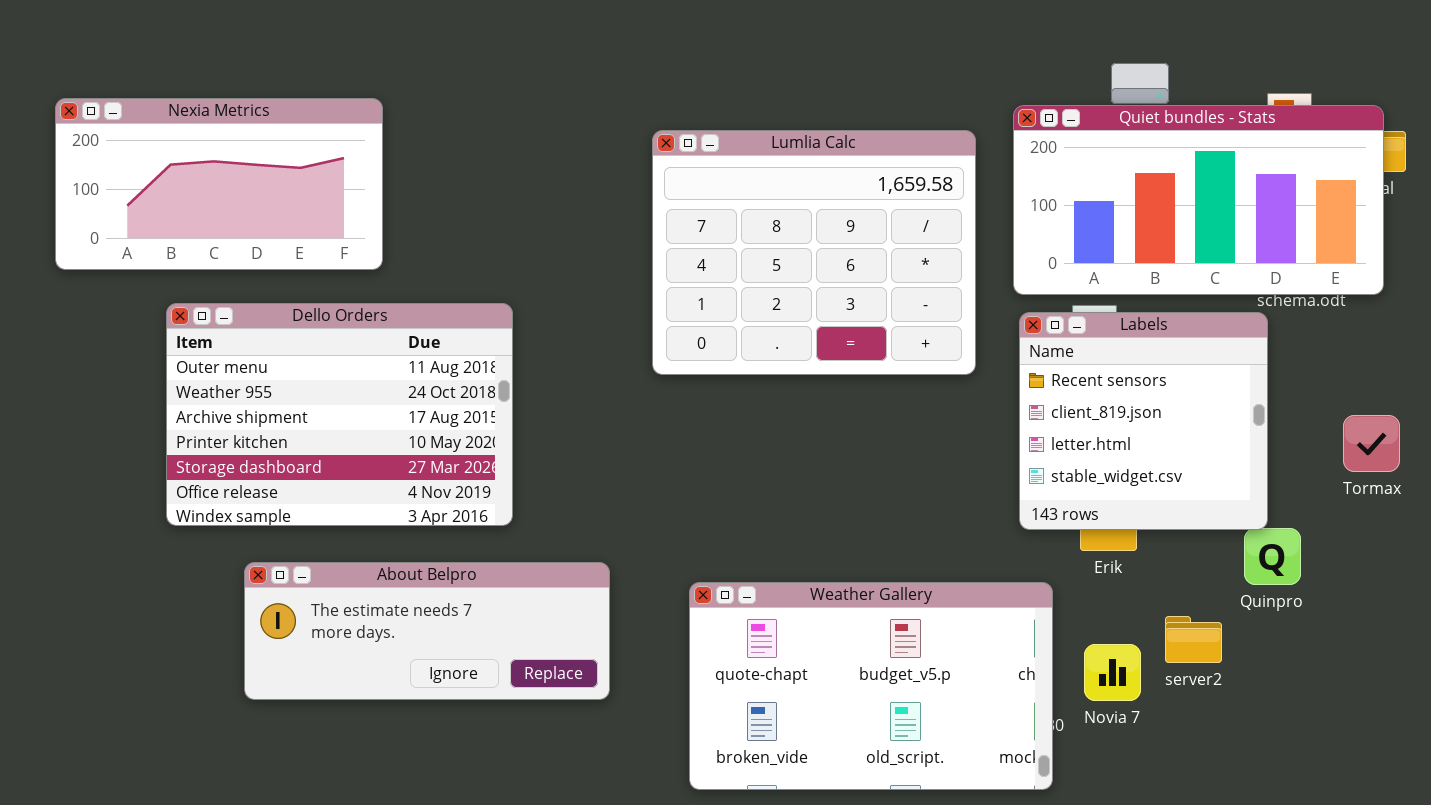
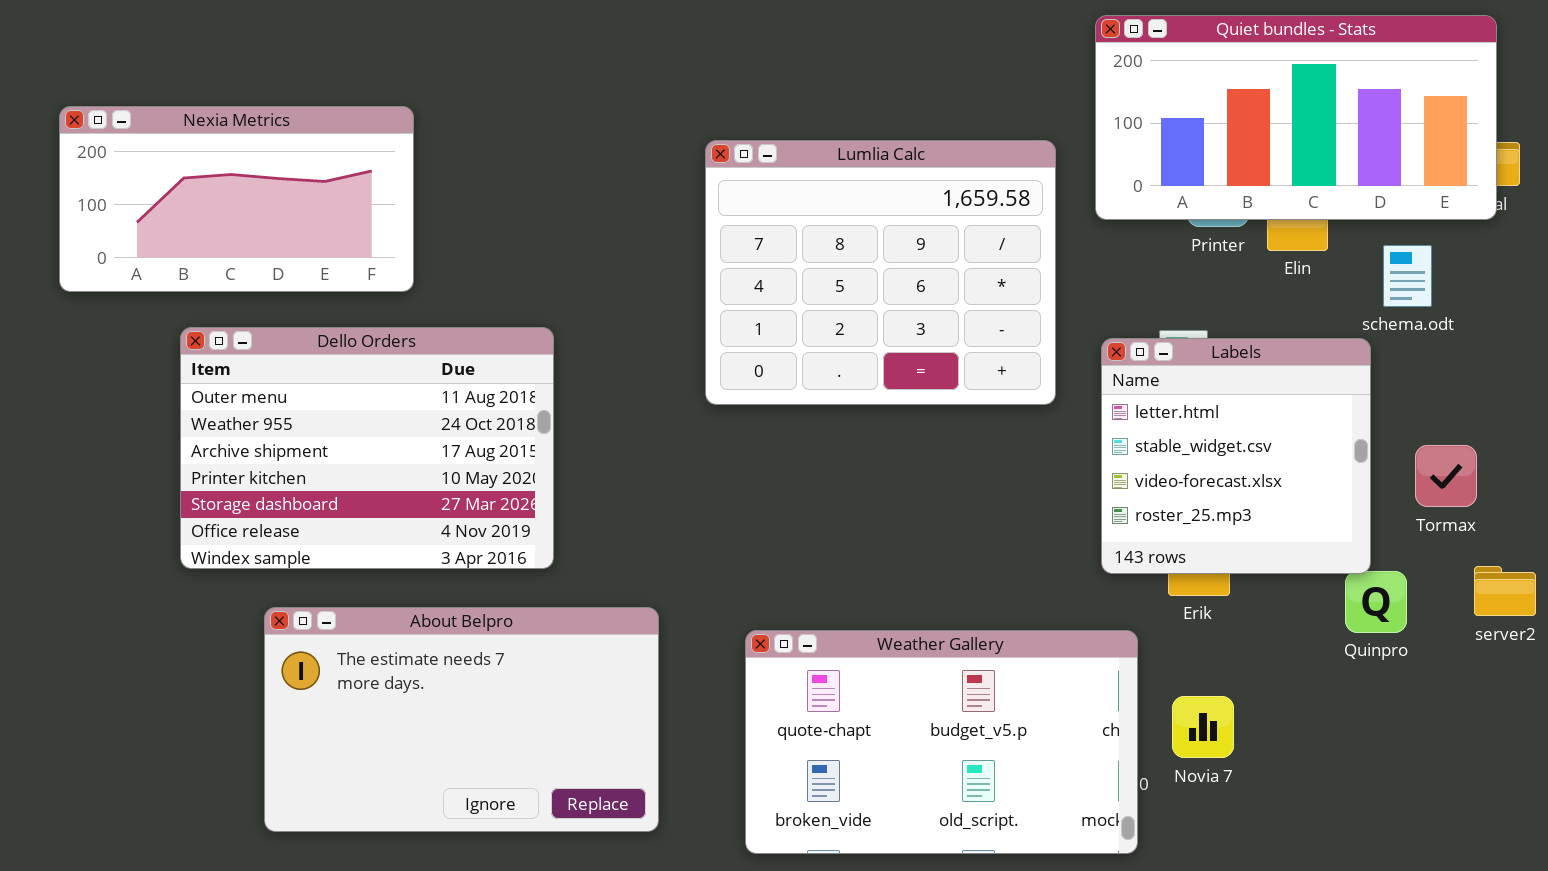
Quiet bundles - Stats: [1013,105,1384,295] -> [1095,15,1497,220], moved
Labels: [1019,312,1268,530] -> [1101,338,1371,574], scrolled down 2 rows
Tormax: [1343,415,1400,472] -> [1415,445,1477,507], moved
About Belpro: [244,562,610,700] -> [264,607,659,832], resized
server2: [1165,616,1222,663] -> [1474,566,1536,616], moved

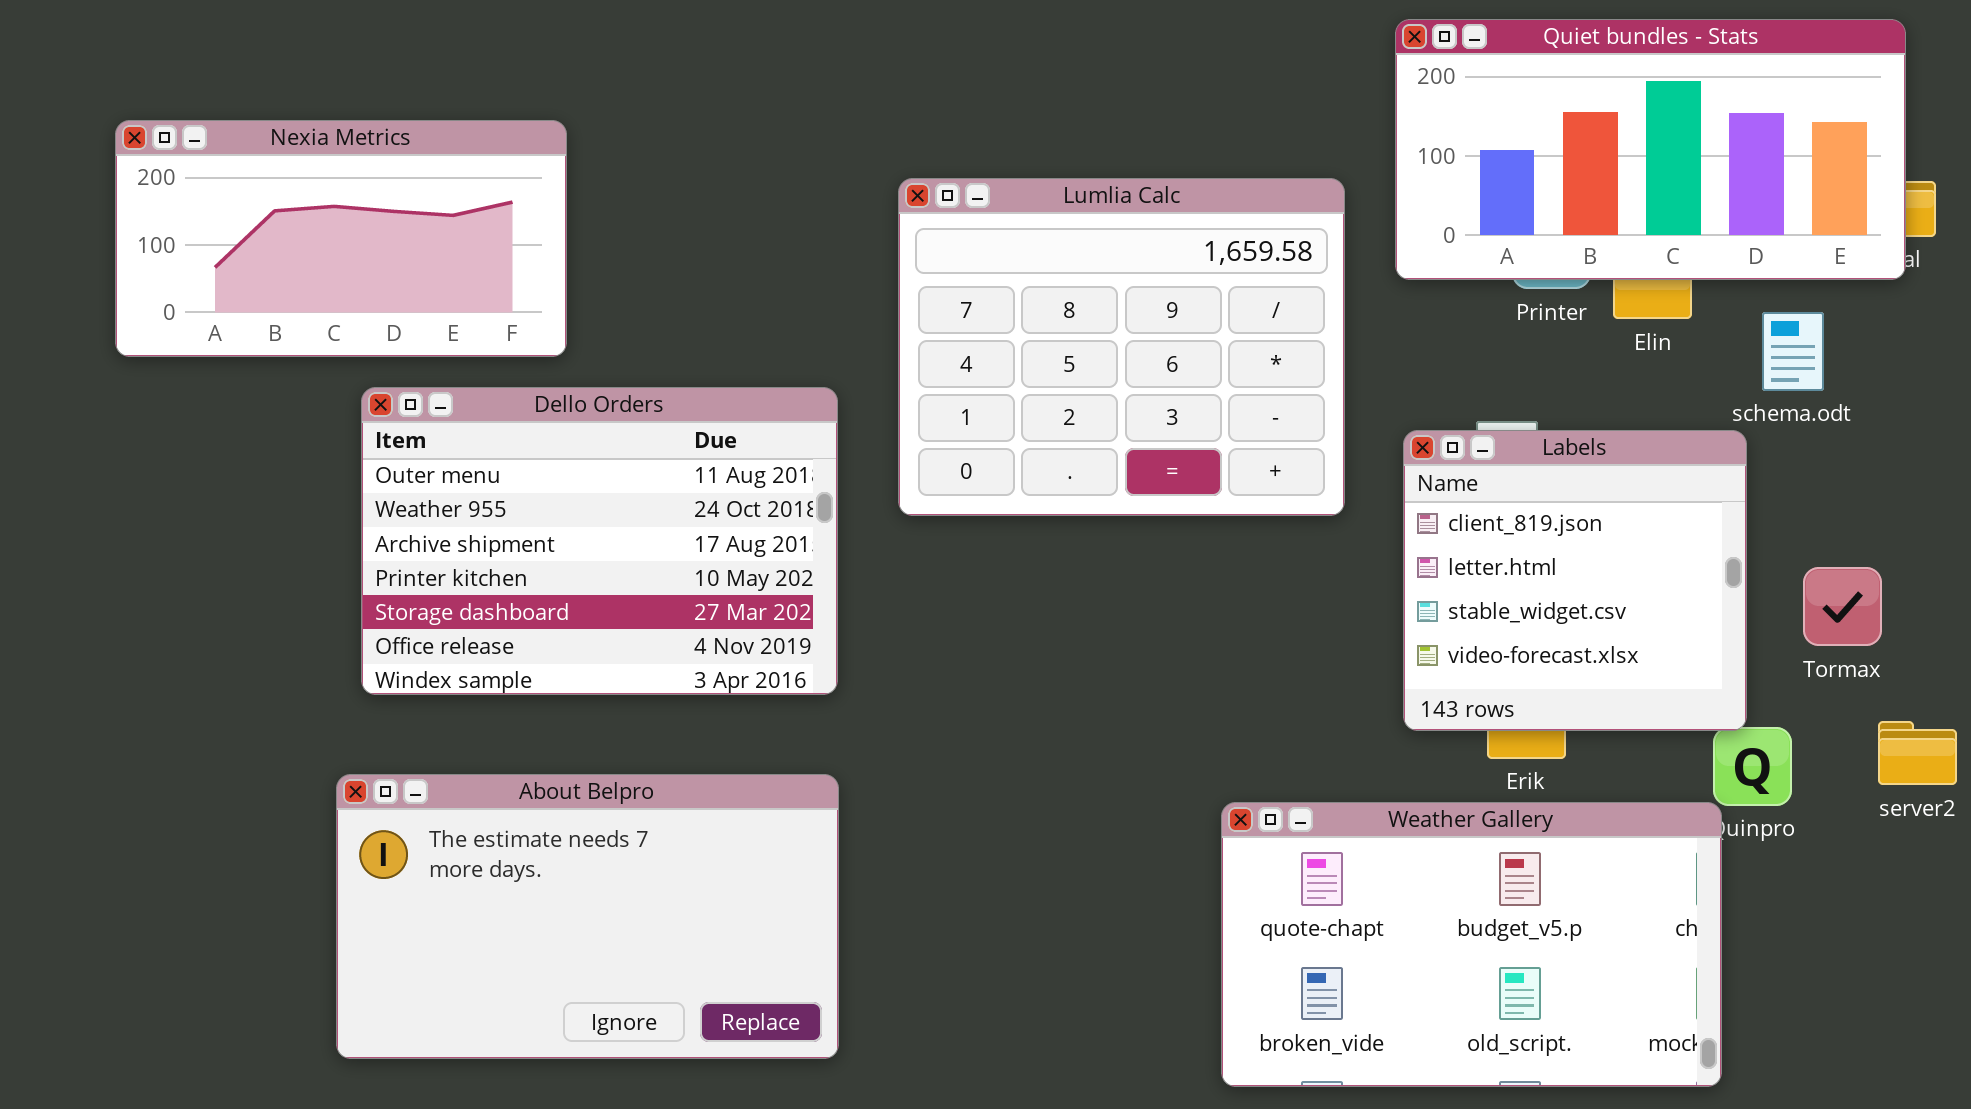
Nexia Metrics: [59,106,414,292] -> [115,120,567,357], moved
Dello Orders: [180,327,554,569] -> [361,387,838,695], moved
Labels: [1101,338,1371,574] -> [1403,430,1747,731], scrolled up 1 row
Weather Gallery: [745,630,1138,854] -> [1221,802,1722,1087], moved

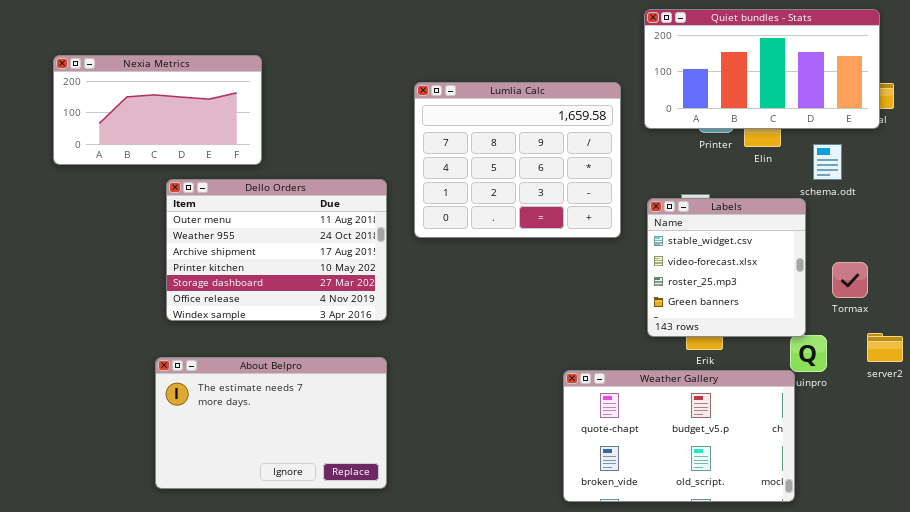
Labels: [1403,430,1747,731] -> [647,198,806,337], scrolled down 2 rows

